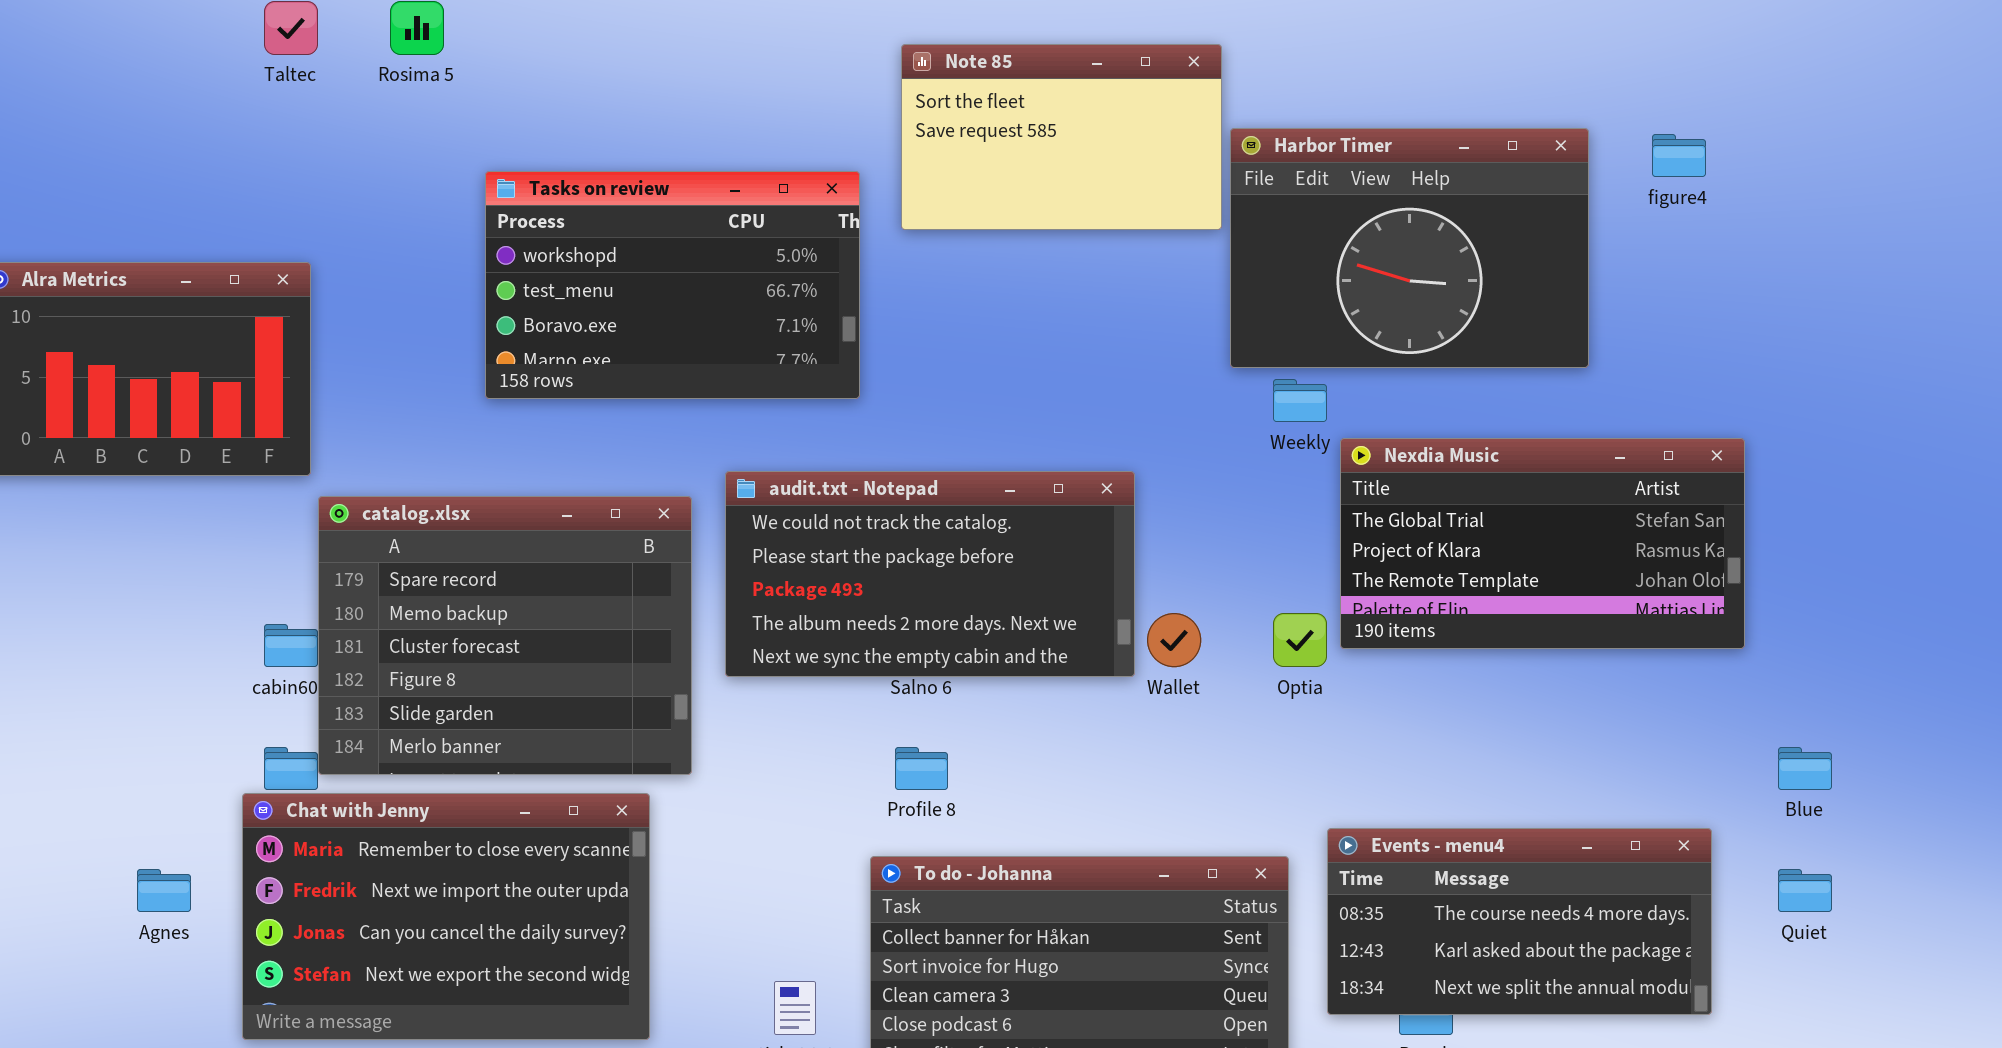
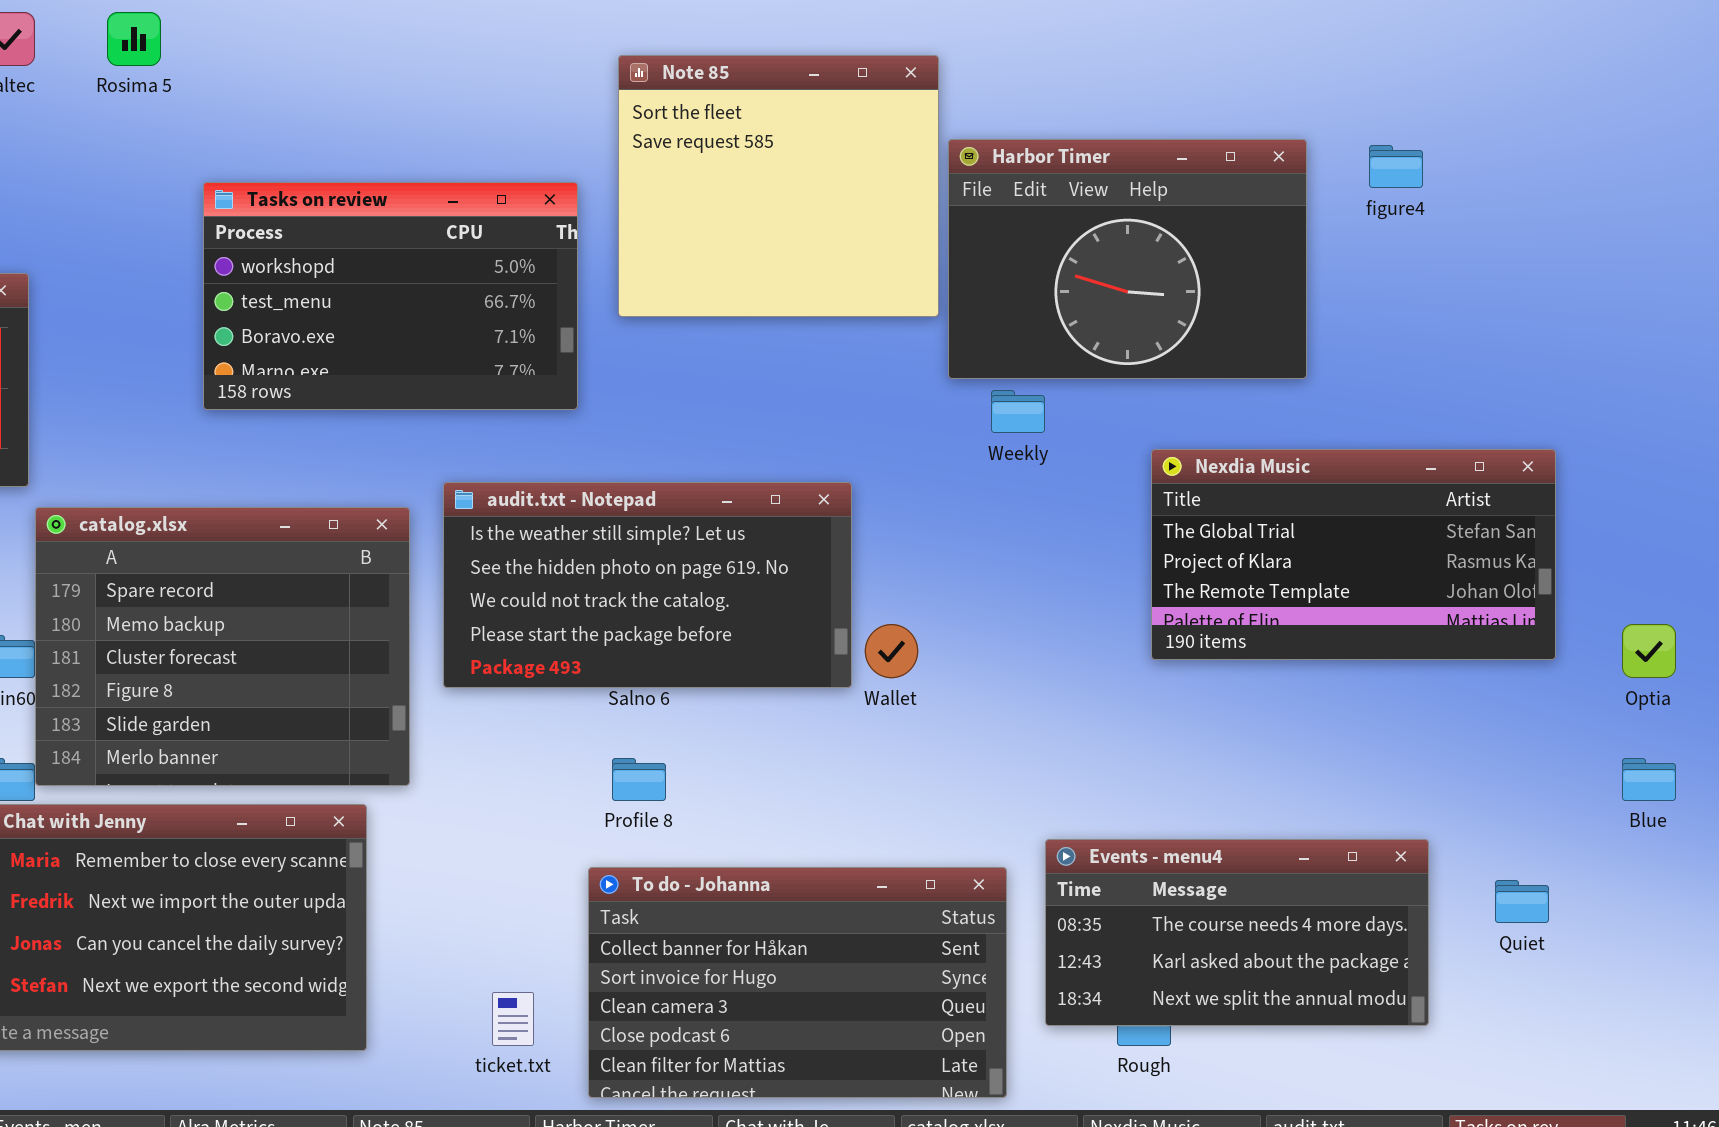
Note 85: [901,44,1222,230] -> [618,55,939,317], resized
Nexdia Music: [1340,438,1745,649] -> [1151,449,1556,660], moved
audit.txt - Notepad: [725,471,1135,677] -> [443,482,852,688], scrolled up 2 rows
Optia: [1273,613,1327,667] -> [1622,624,1676,678], moved
Blue: [1778,747,1832,790] -> [1622,758,1676,801], moved

